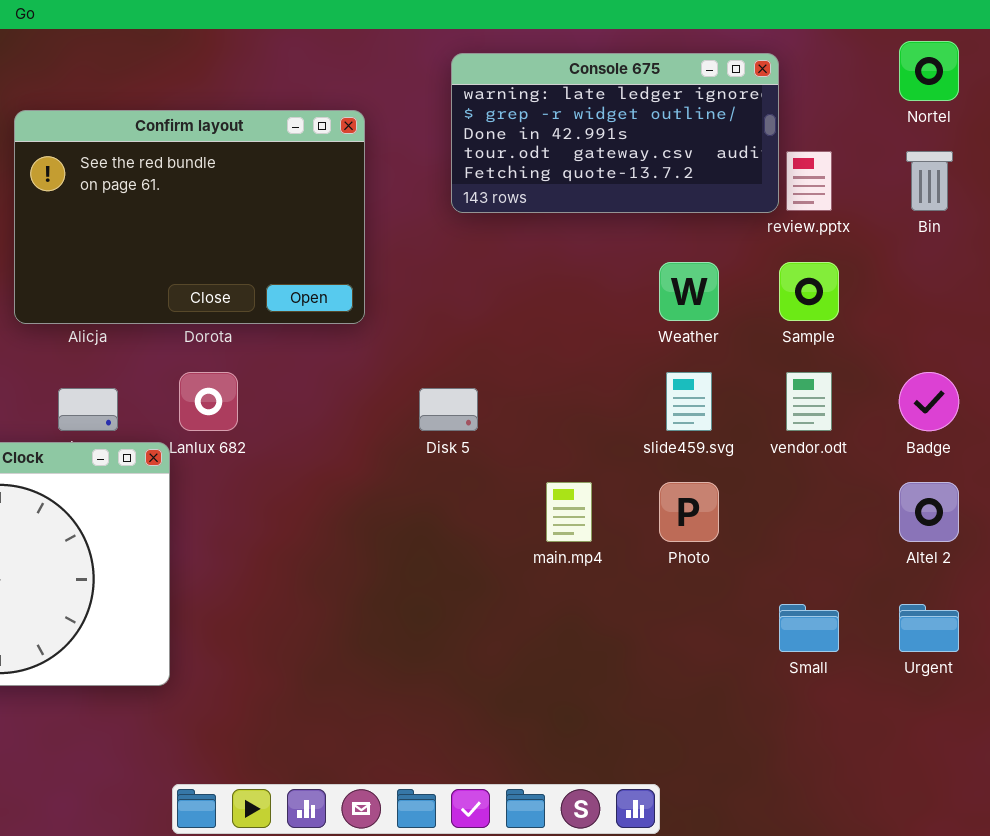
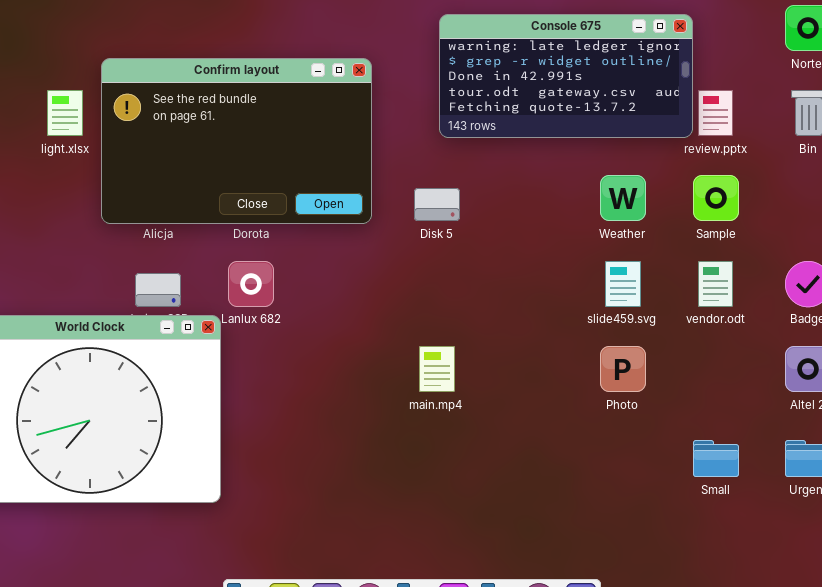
Disk 5: [419,388,478,431] -> [414,188,460,221], moved
main.mp4: [546,482,592,542] -> [419,346,455,392], moved

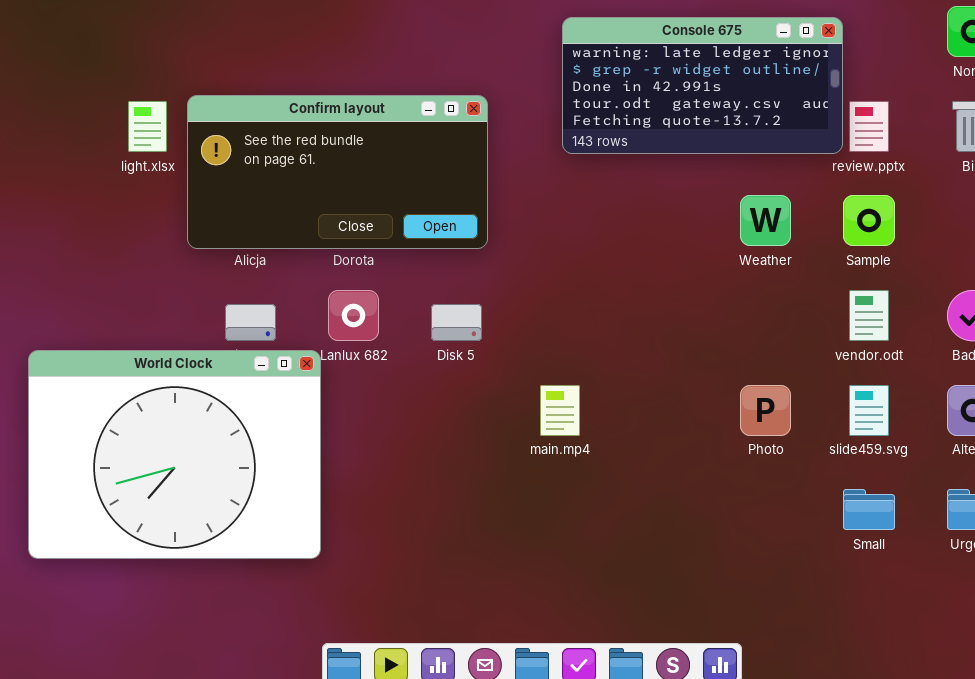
Confirm layout: [101,58,372,224] -> [187,95,488,249], resized
Disk 5: [414,188,460,221] -> [431,304,482,341], moved
slide459.svg: [605,261,641,307] -> [849,385,889,436], moved

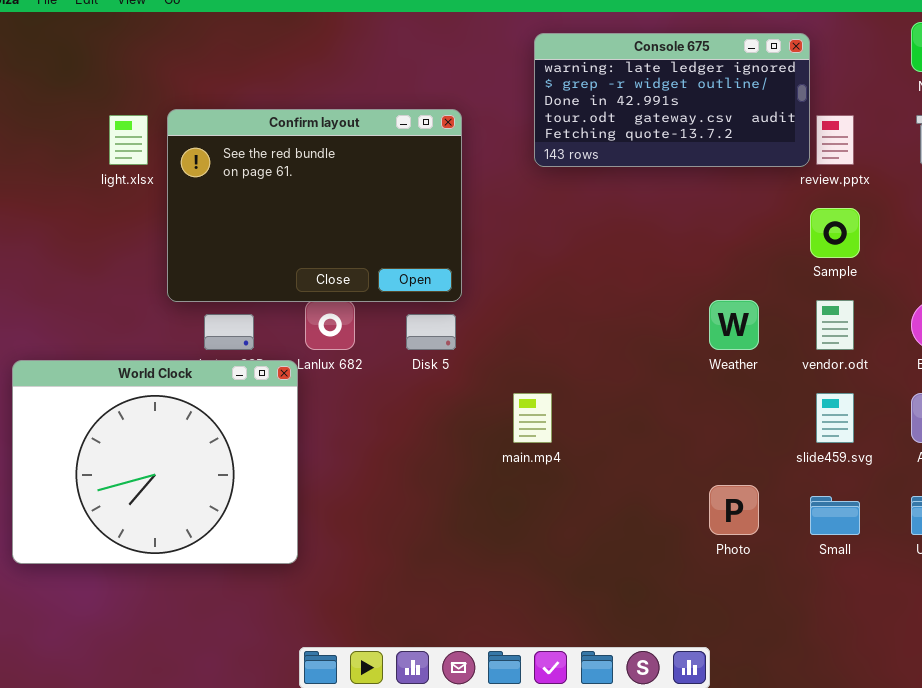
Confirm layout: [187,95,488,249] -> [167,109,462,302], resized
Weather: [740,195,791,246] -> [709,300,759,350], moved
Photo: [740,385,791,436] -> [709,485,759,535], moved

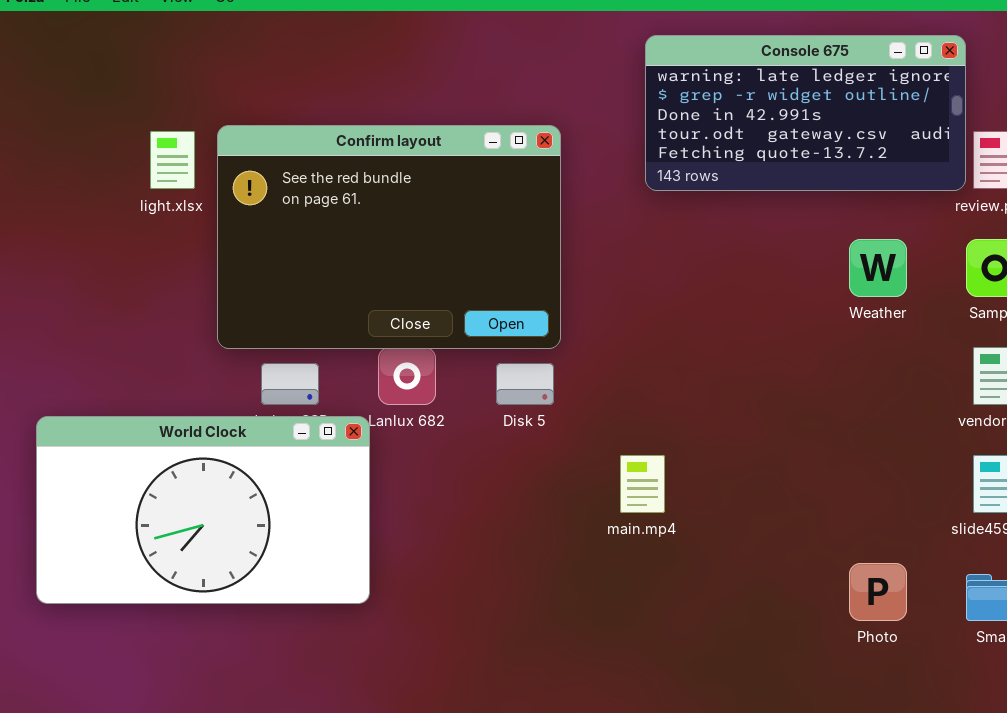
Weather: [709,300,759,350] -> [849,239,907,297], moved
World Clock: [12,360,298,564] -> [36,416,370,604], resized

